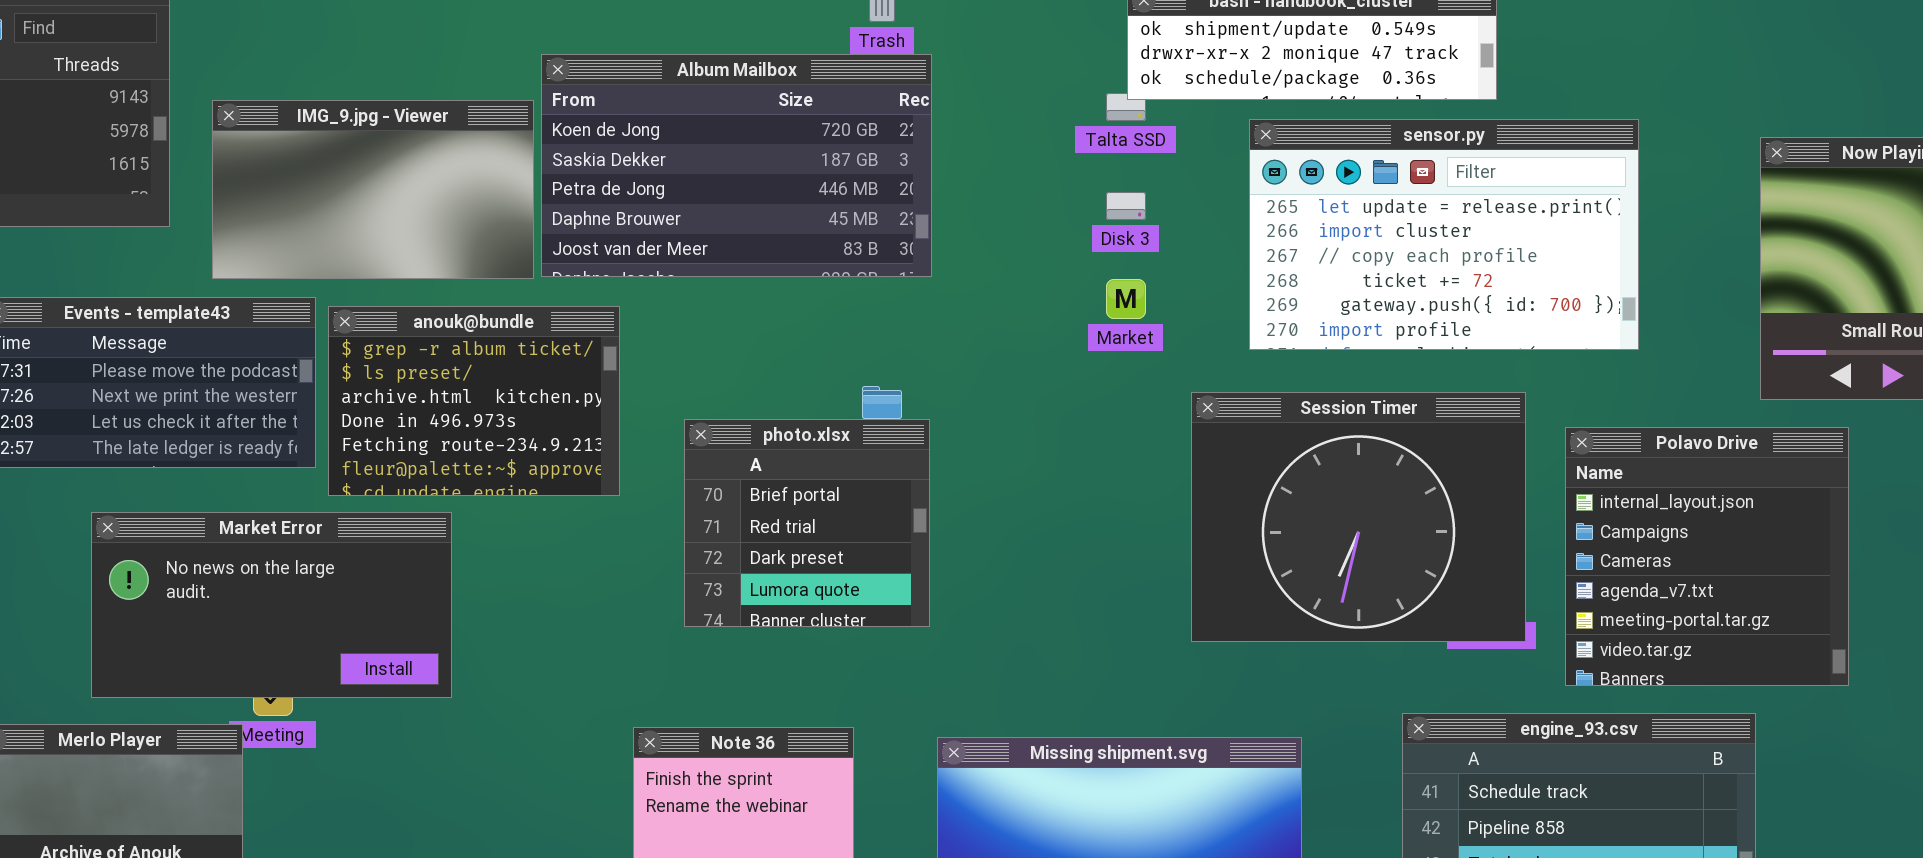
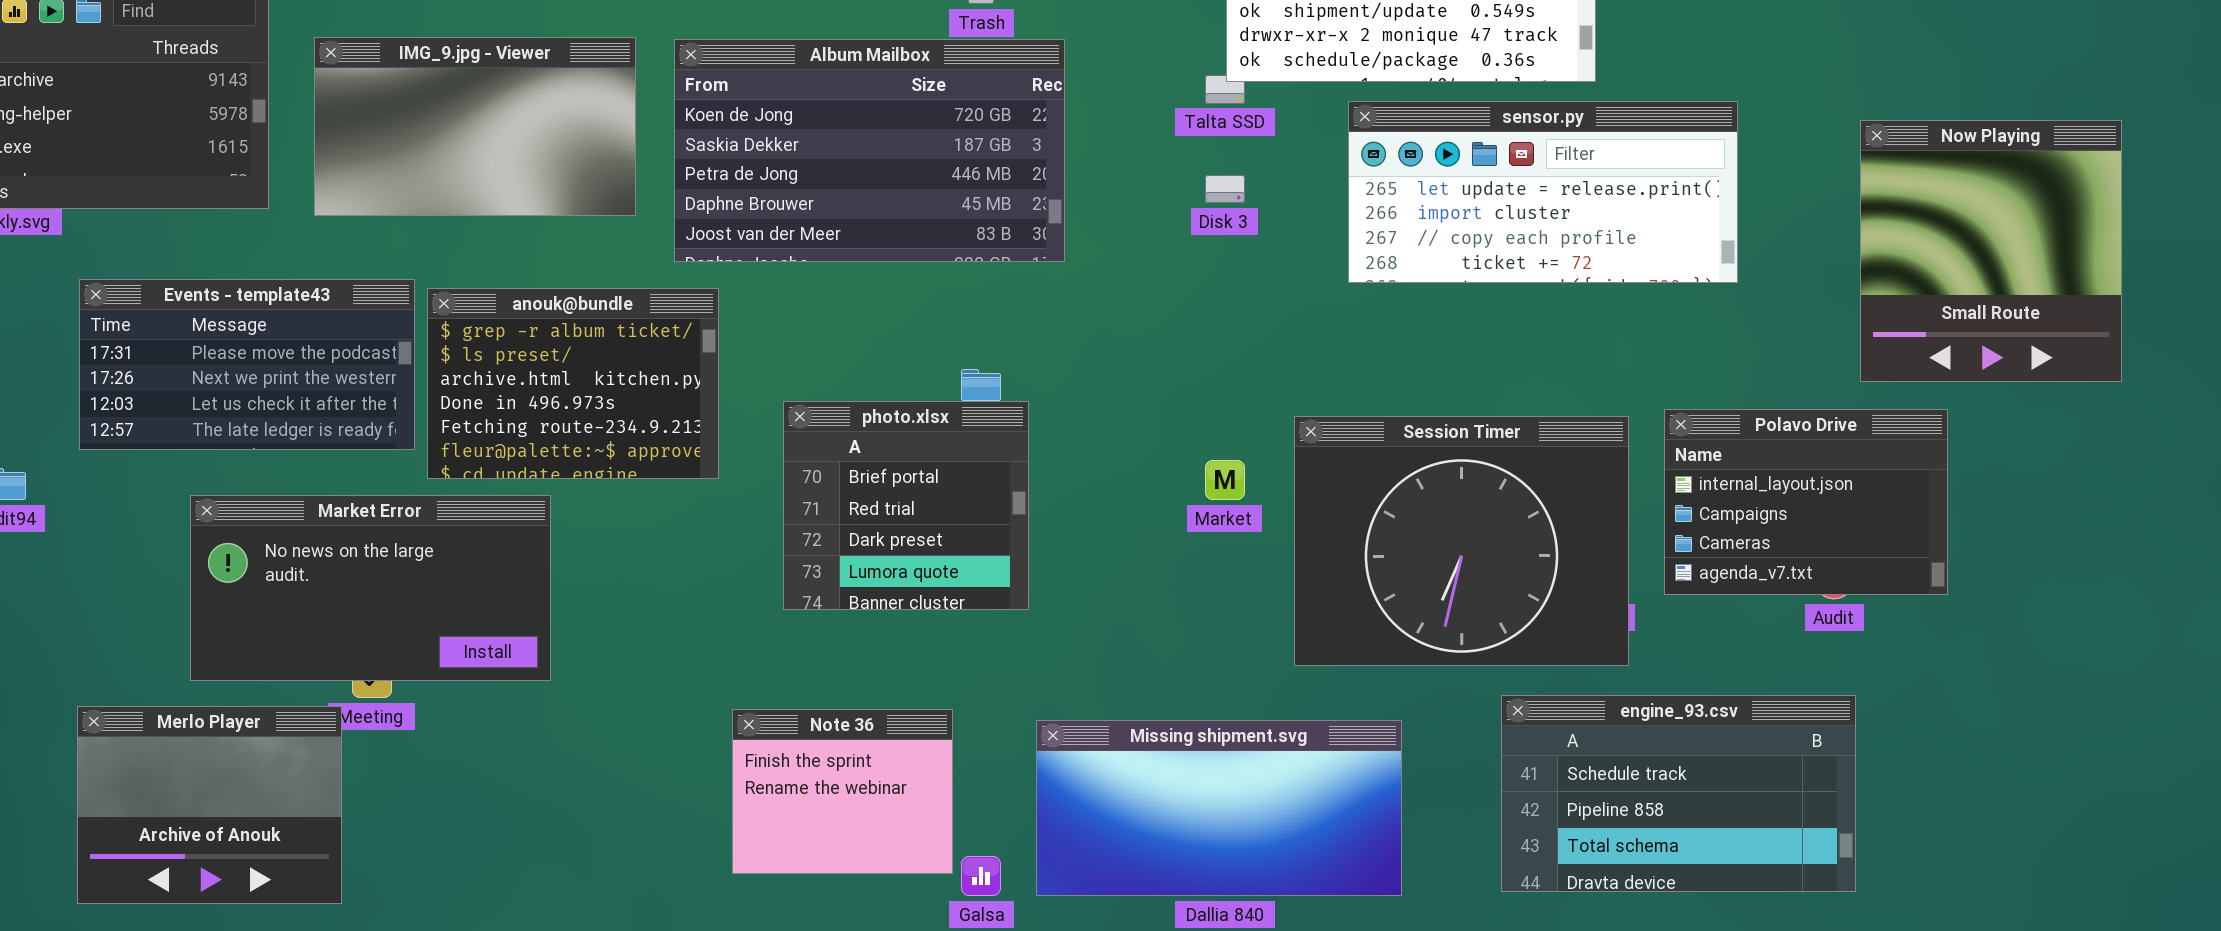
Album Mailbox: [541,54,932,277] -> [674,39,1065,262], moved
IMG_9.jpg - Viewer: [212,100,534,279] -> [314,37,636,216], moved
sensor.py: [1249,119,1639,350] -> [1348,101,1738,283], resized
Market: [1106,279,1146,319] -> [1205,460,1245,500], moved
Session Timer: [1191,392,1526,642] -> [1294,416,1629,666], moved
Polavo Drive: [1565,427,1849,686] -> [1664,409,1948,595], resized

